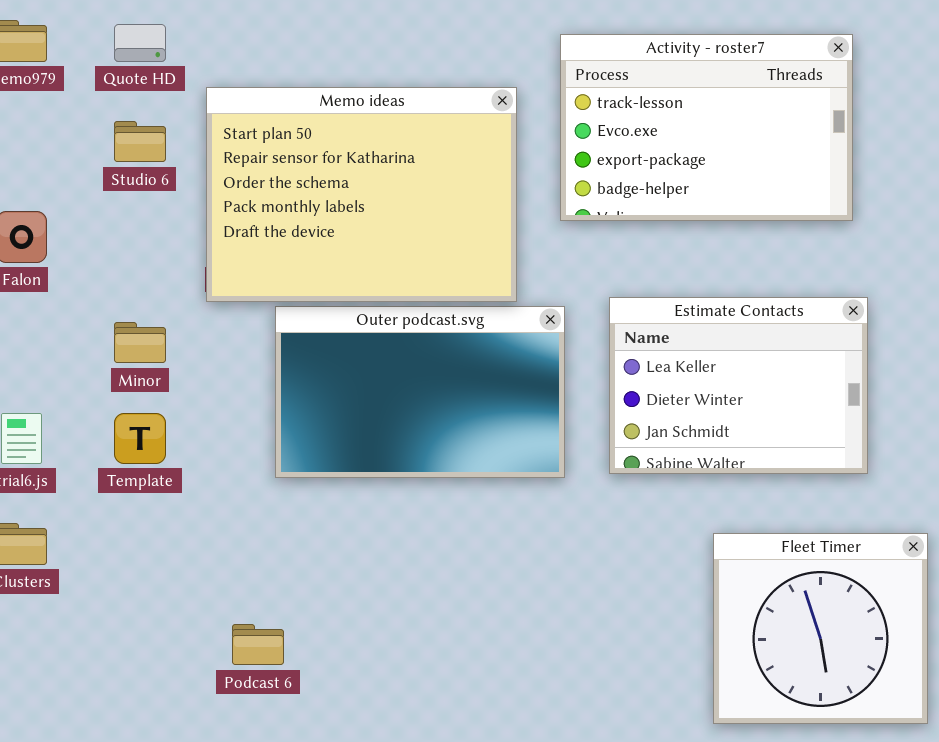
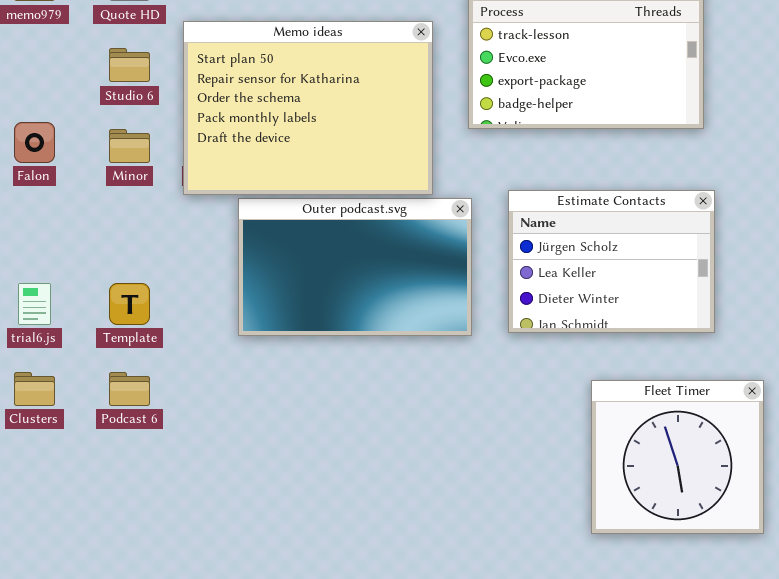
Estimate Contacts: [609,297,868,474] -> [508,190,715,333], scrolled up 1 row
Minor: [114,322,166,363] -> [109,129,150,163], moved
Podcast 6: [232,624,284,665] -> [109,372,150,406], moved

